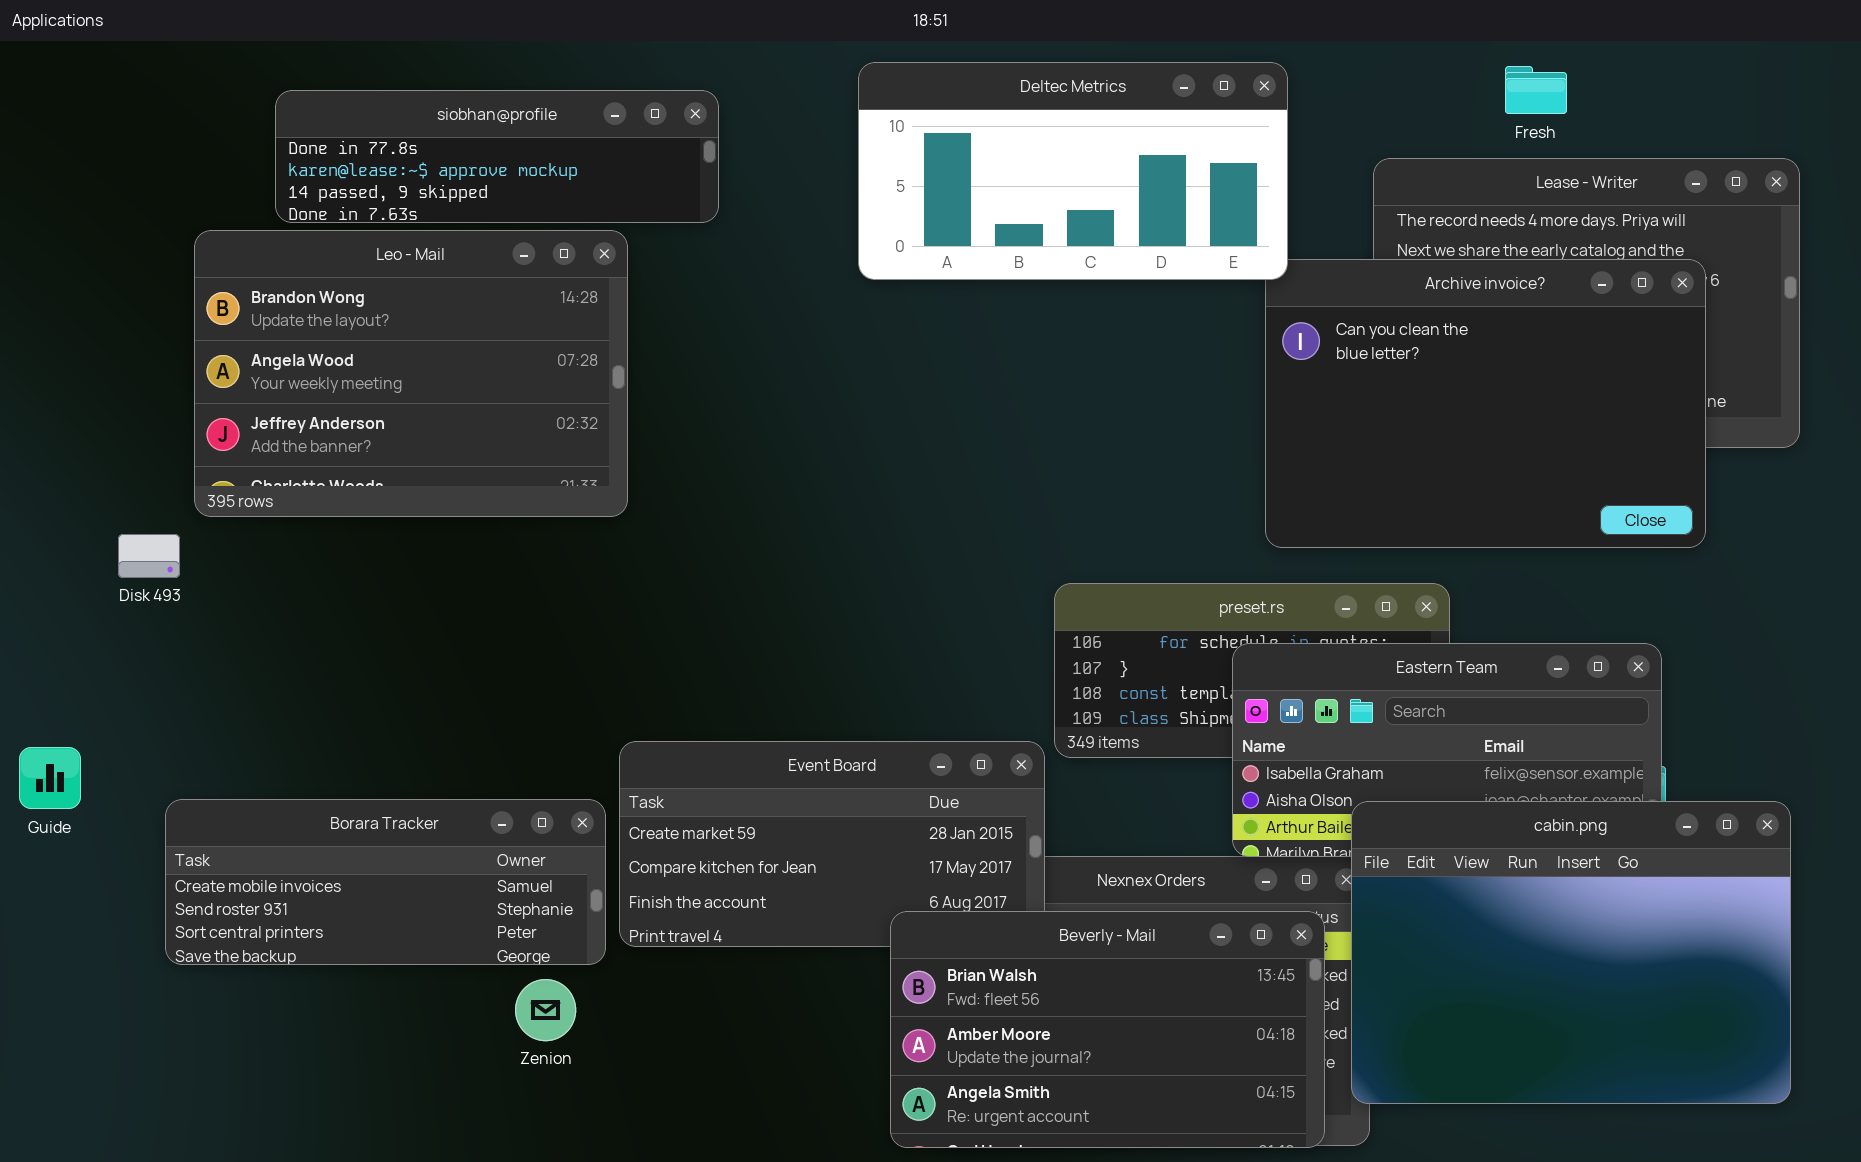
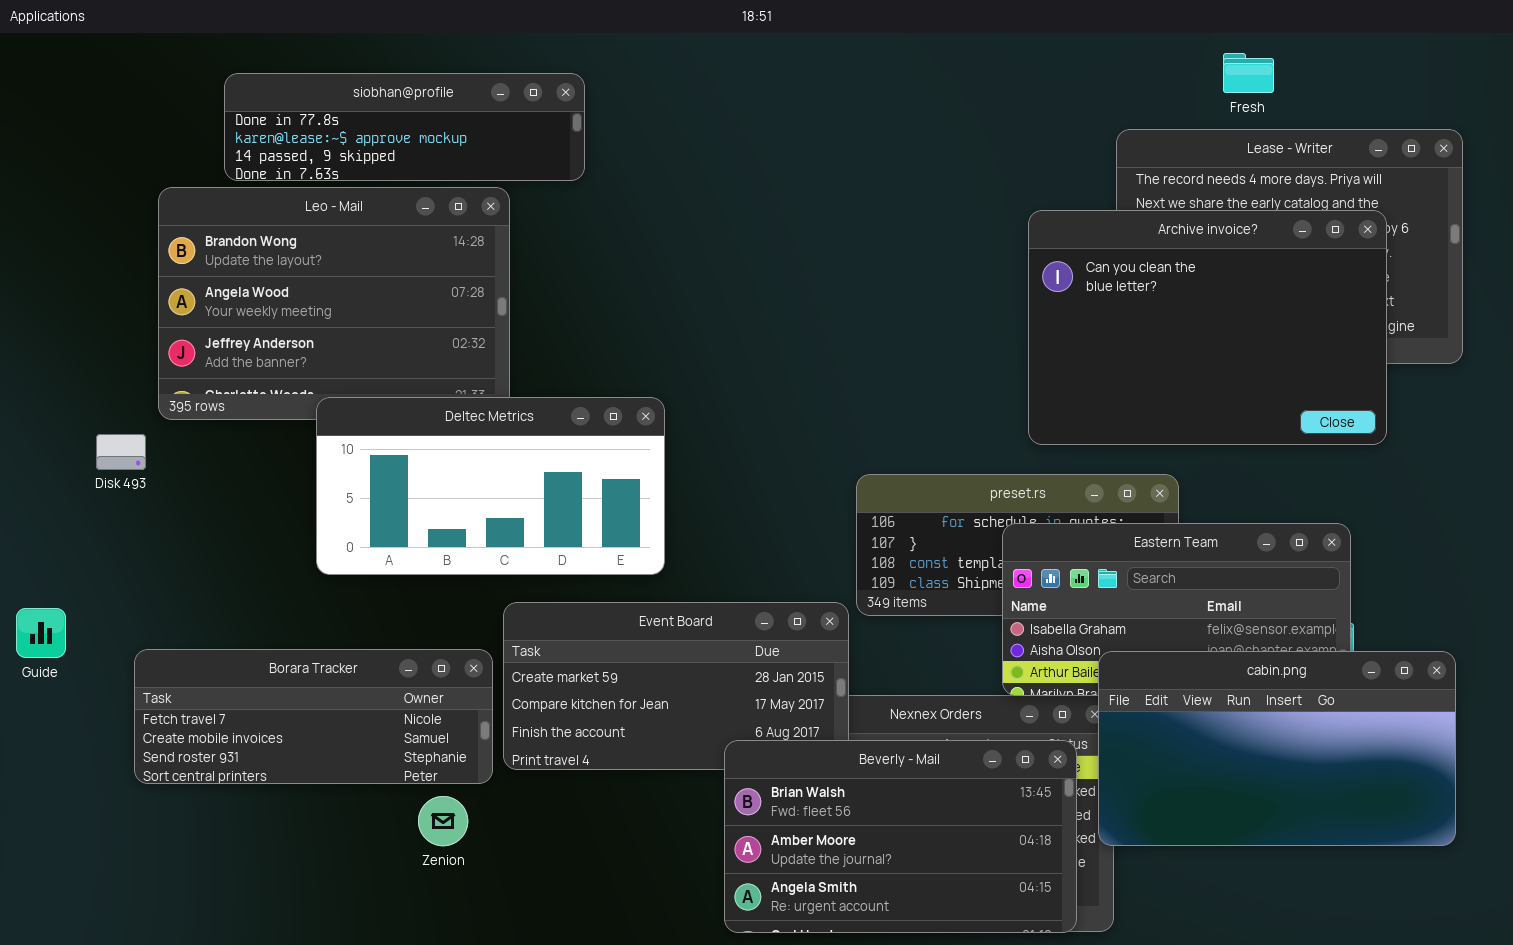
Deltec Metrics: [858,62,1288,280] -> [316,397,665,575], moved
Borara Tracker: [165,799,606,965] -> [134,649,493,784], scrolled up 1 row
cabin.png: [1351,801,1791,1104] -> [1098,651,1456,846], resized

